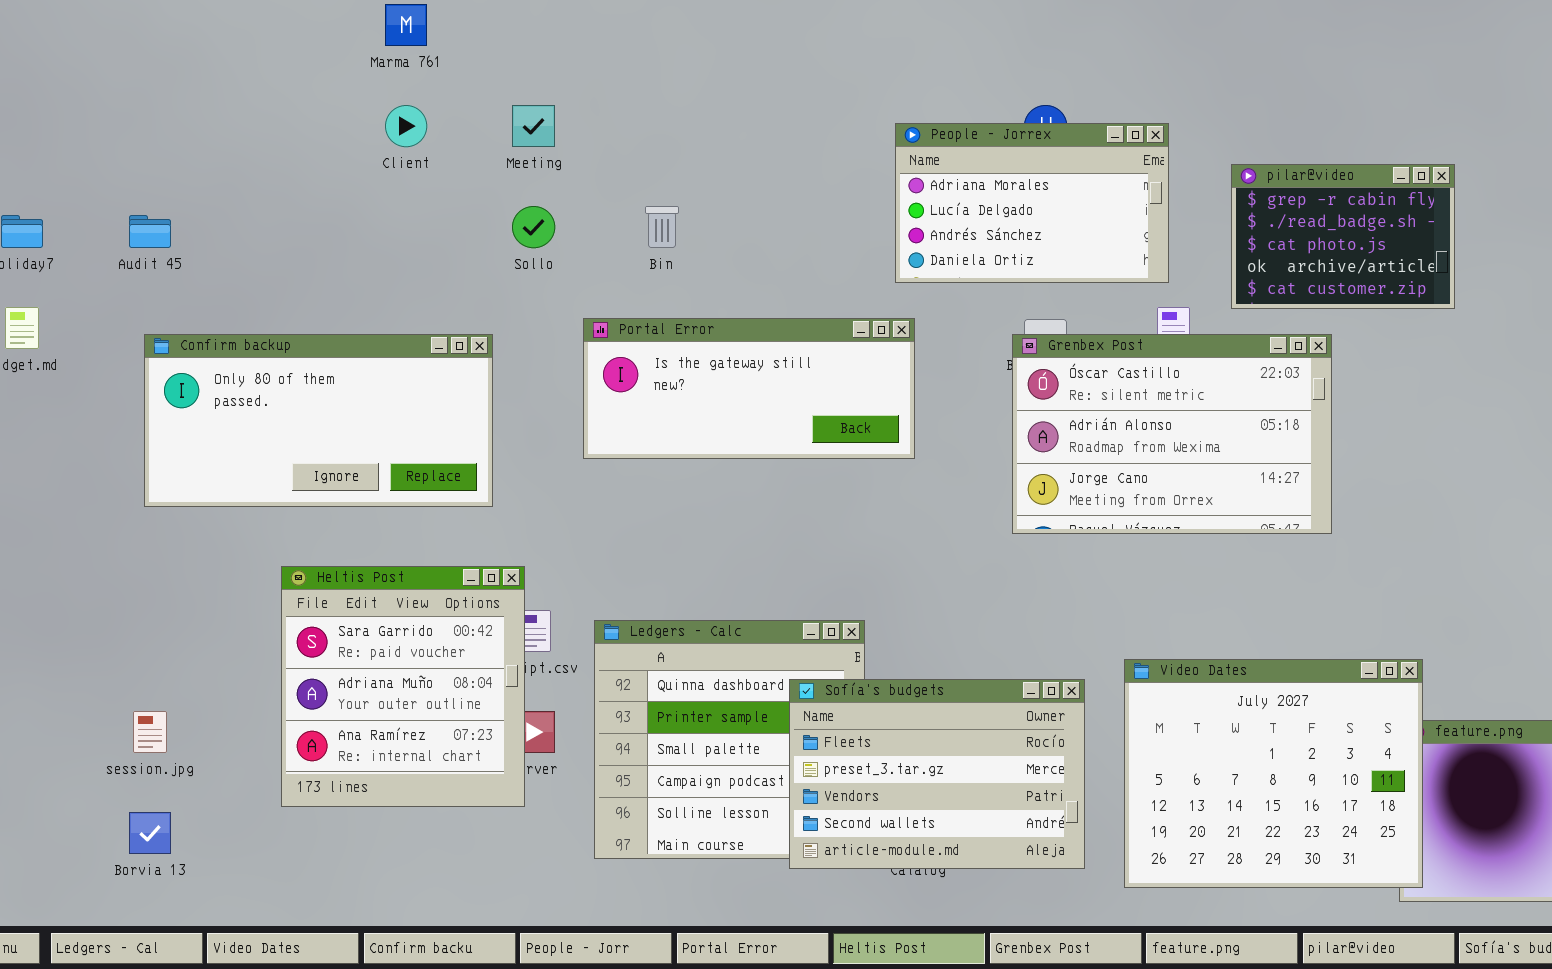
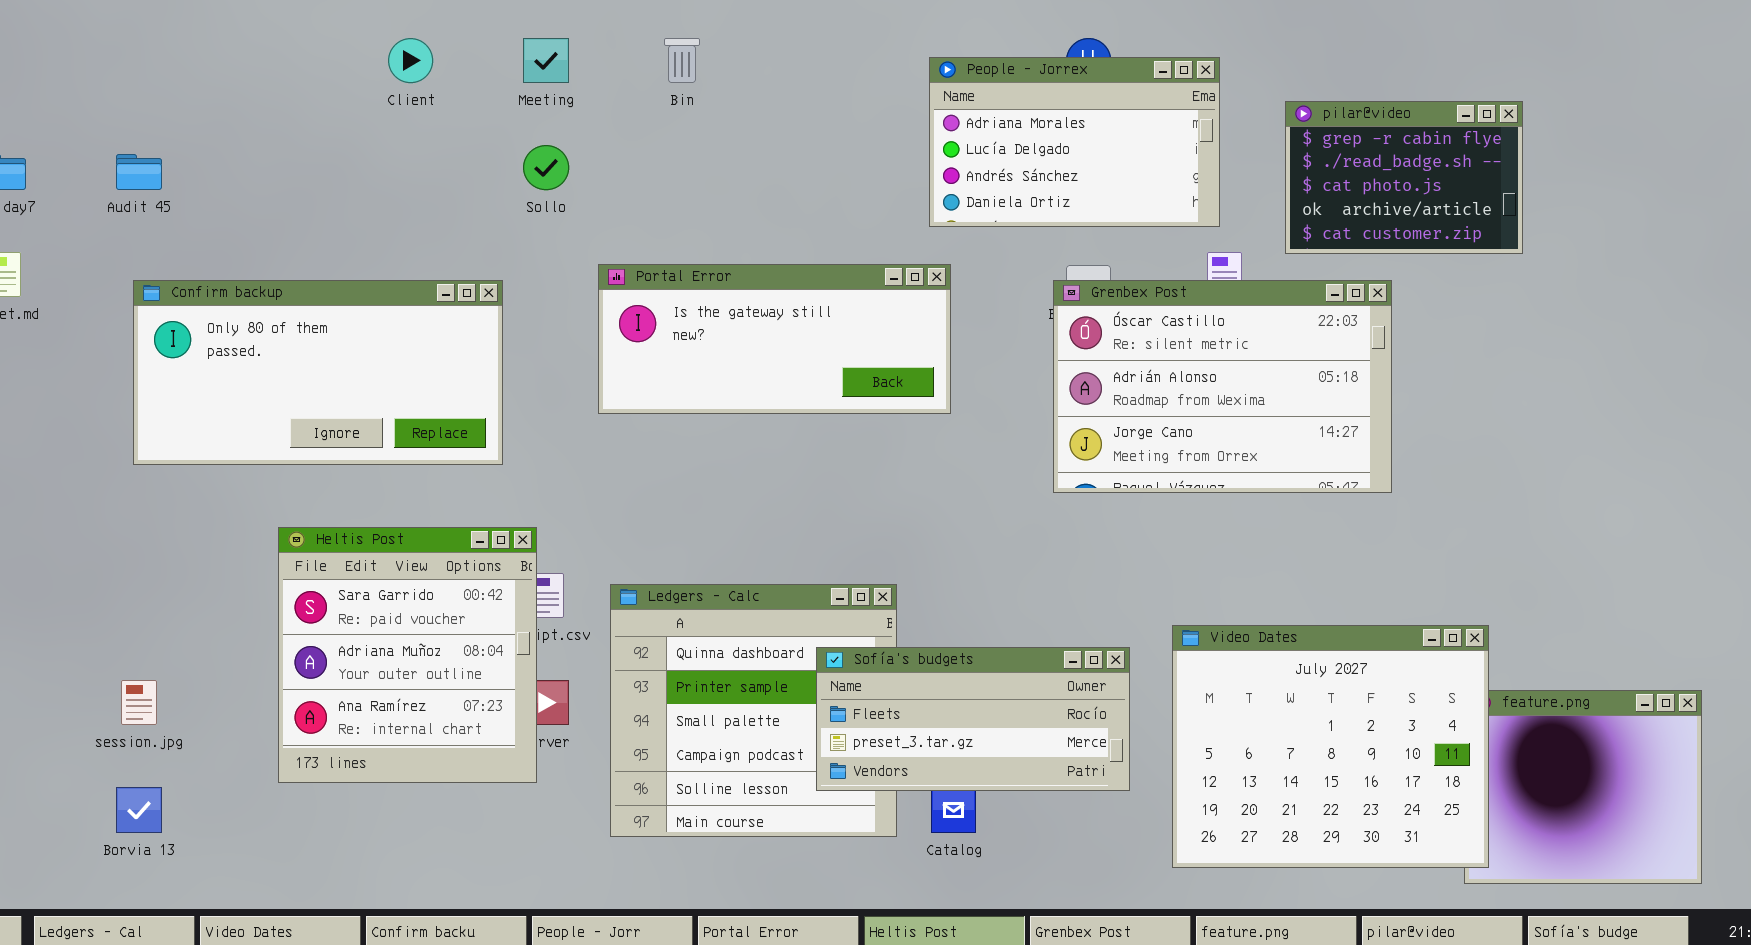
Bin: [645,206,679,248] -> [664,38,700,83], moved
Sofía's budgets: [789,679,1085,869] -> [816,647,1130,791], resized

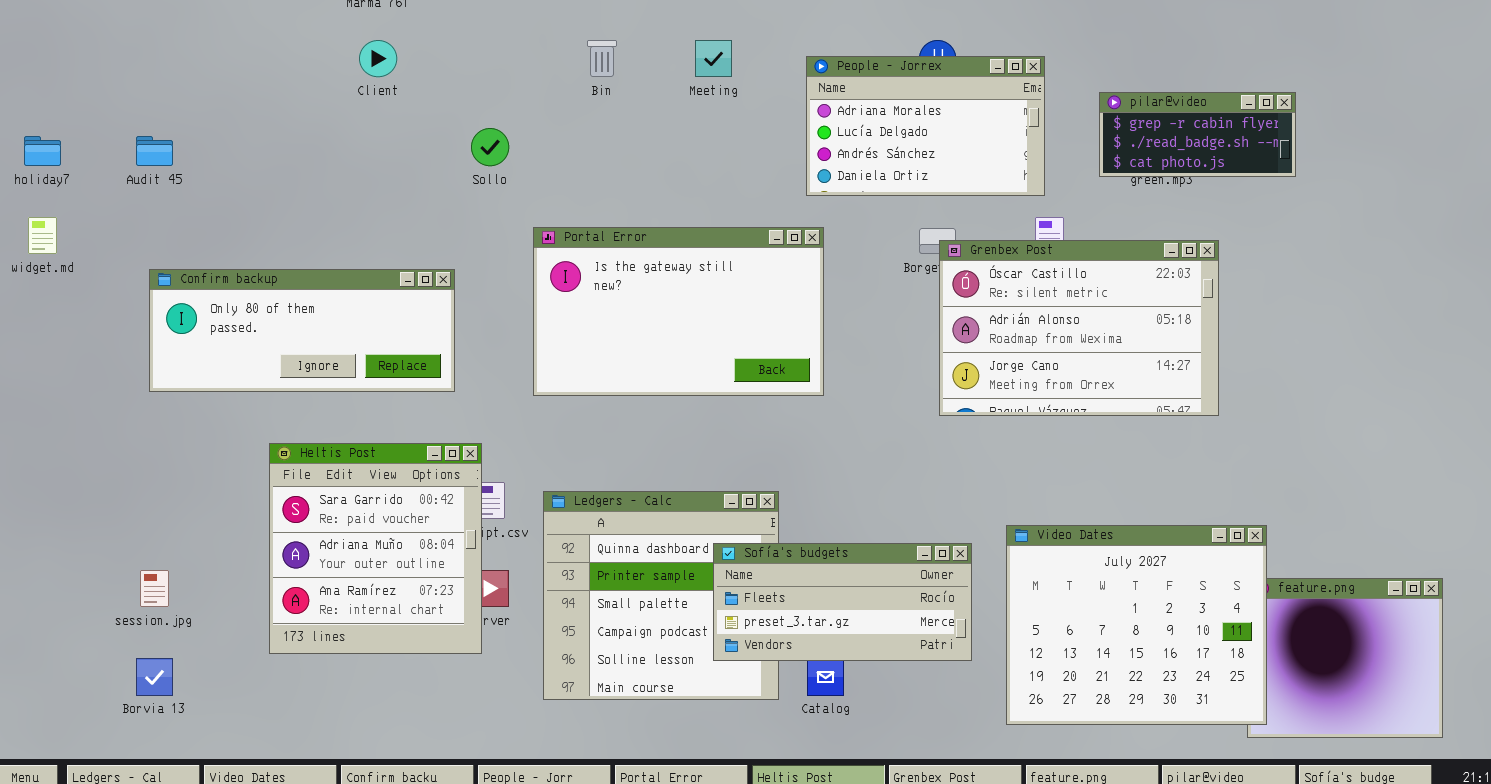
Meeting: [523,38,569,83] -> [695,40,732,77], moved
pilar@video: [1285,101,1523,254] -> [1099,92,1296,177], resized
Portal Error: [598,264,951,414] -> [533,227,824,396], resized
Confirm backup: [133,280,503,465] -> [149,269,455,392], resized
Grenbex Post: [1053,280,1392,493] -> [939,240,1219,416], moved

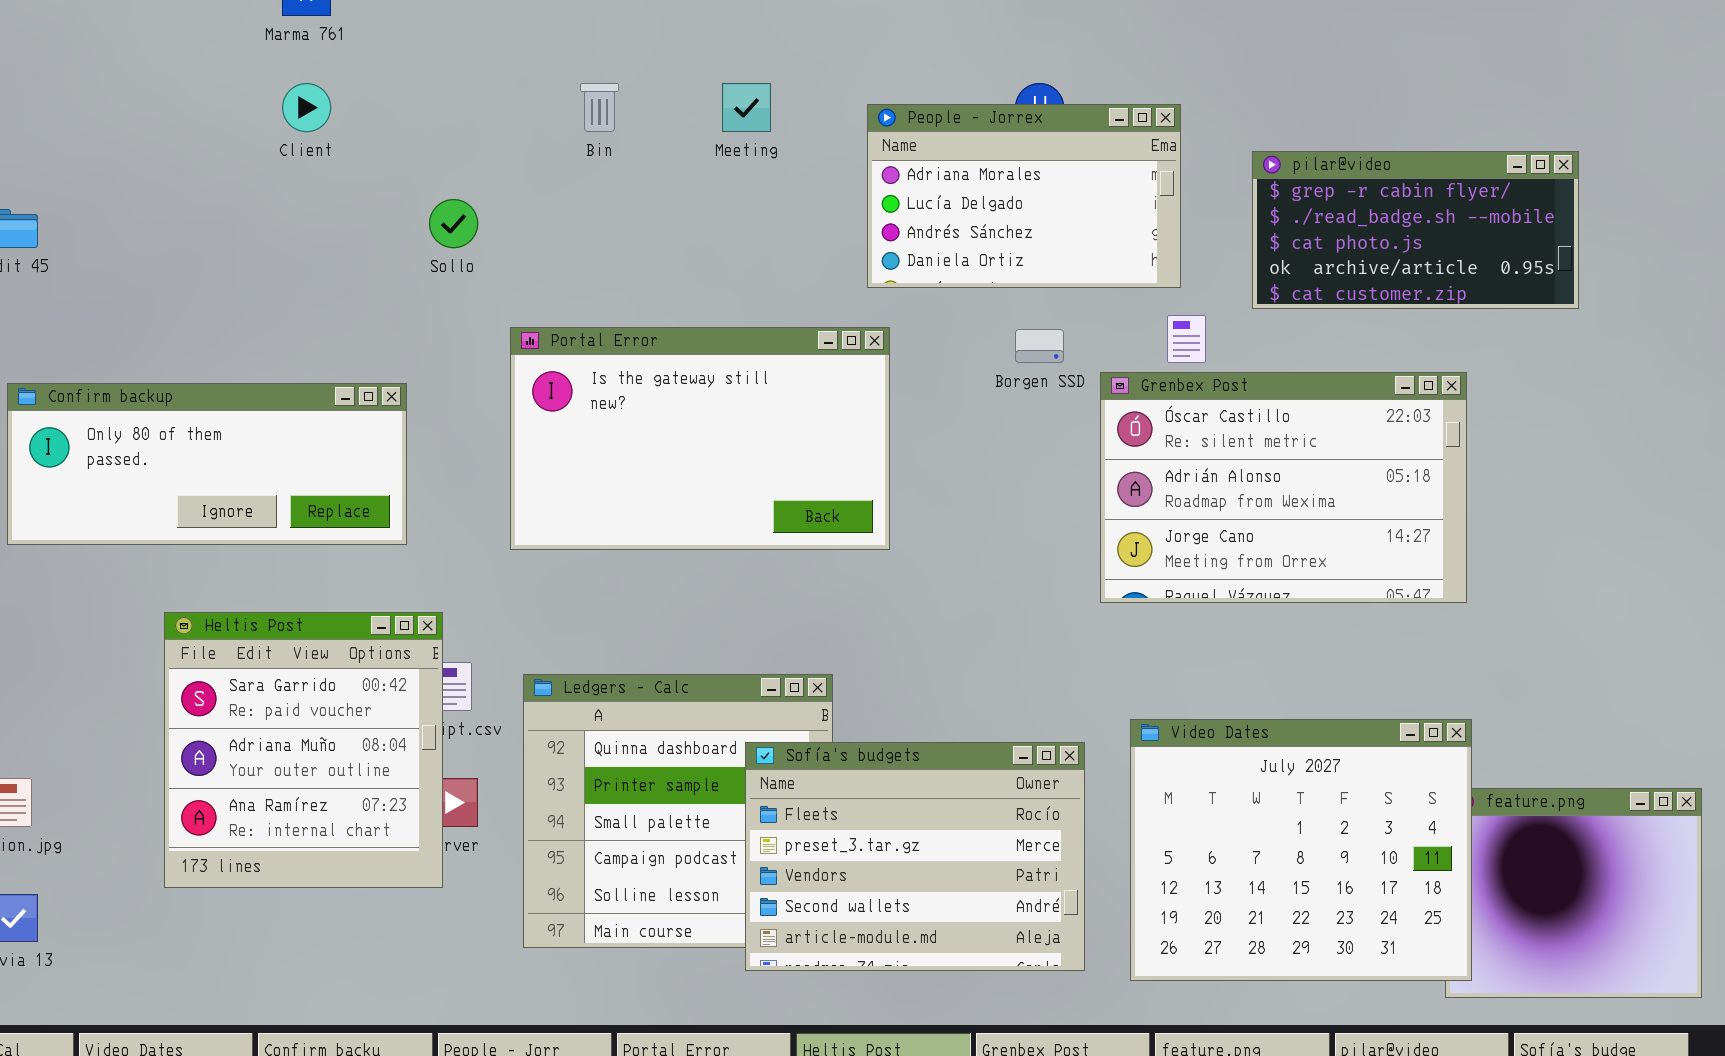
pilar@video: [1099,92,1296,177] -> [1252,151,1579,309], resized
Grenbex Post: [939,240,1219,416] -> [1100,372,1467,603], moved
Sofía's budgets: [713,543,972,661] -> [745,742,1085,971], resized

